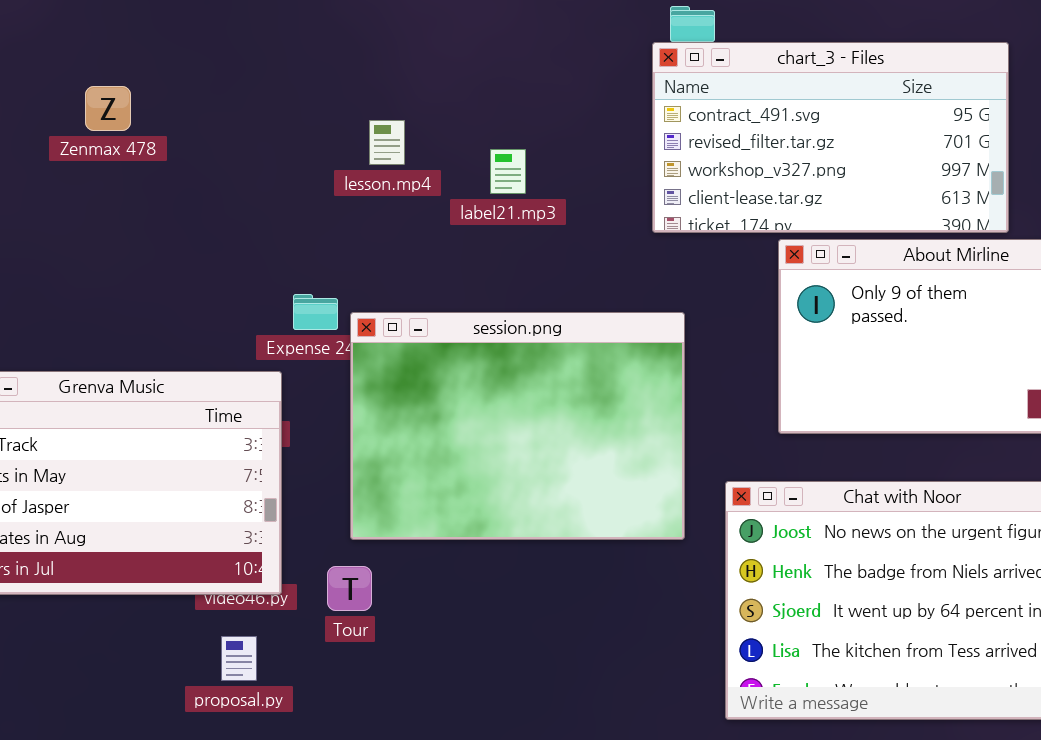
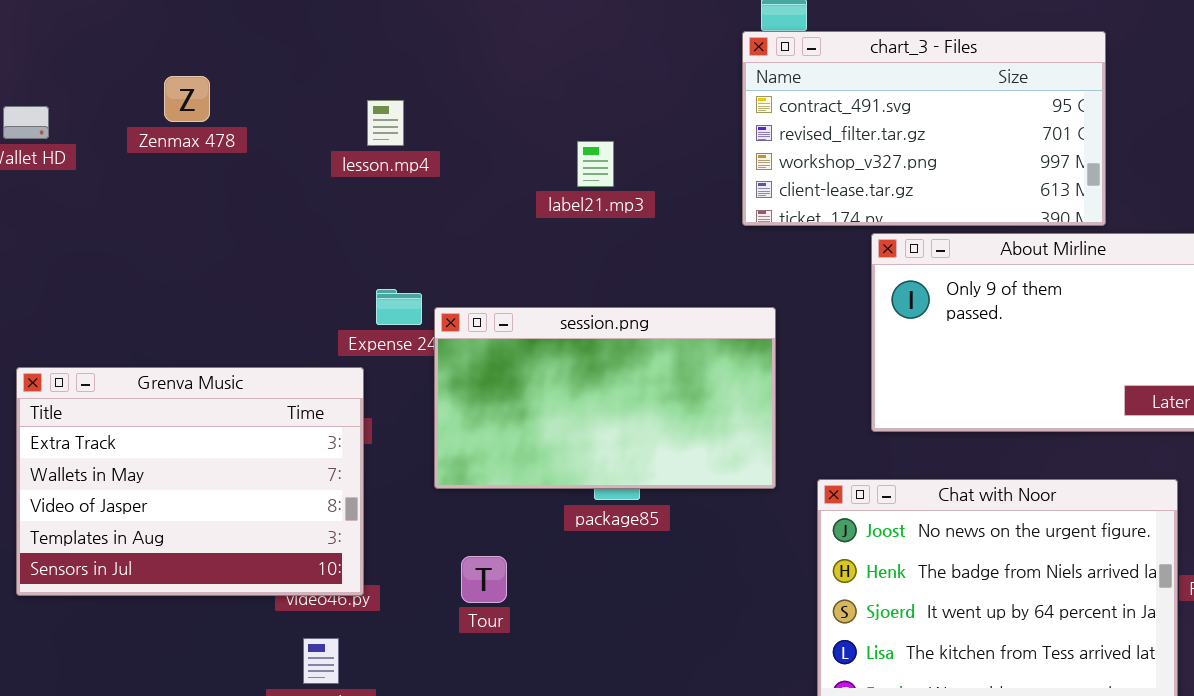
lesson.mp4: [369,120,405,165] -> [367,100,404,146], moved
session.png: [350,312,685,540] -> [434,307,776,489], resized
Tour: [327,566,372,611] -> [461,556,507,603], moved

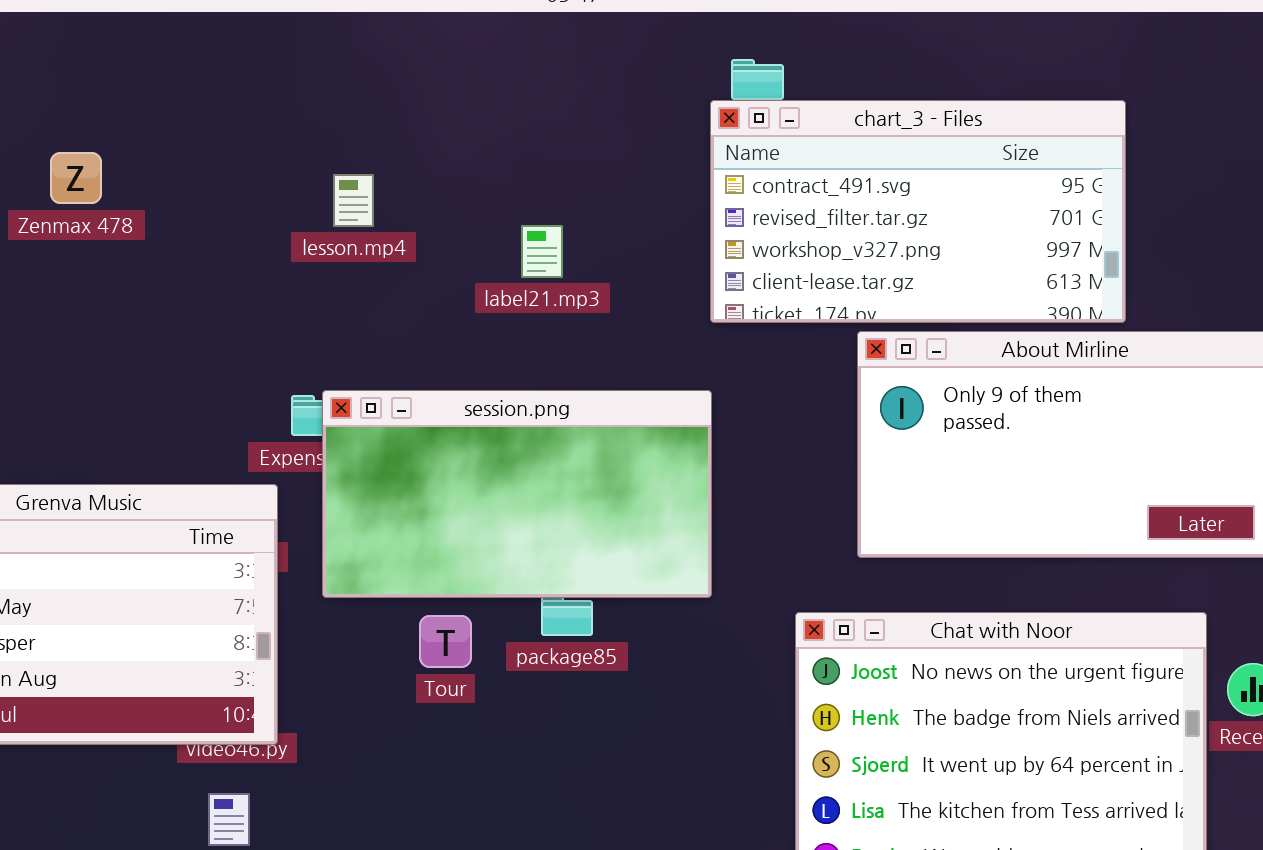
lesson.mp4: [367,100,404,146] -> [333,174,374,227], moved
session.png: [434,307,776,489] -> [322,390,712,598], moved
Tour: [461,556,507,603] -> [419,615,472,668], moved

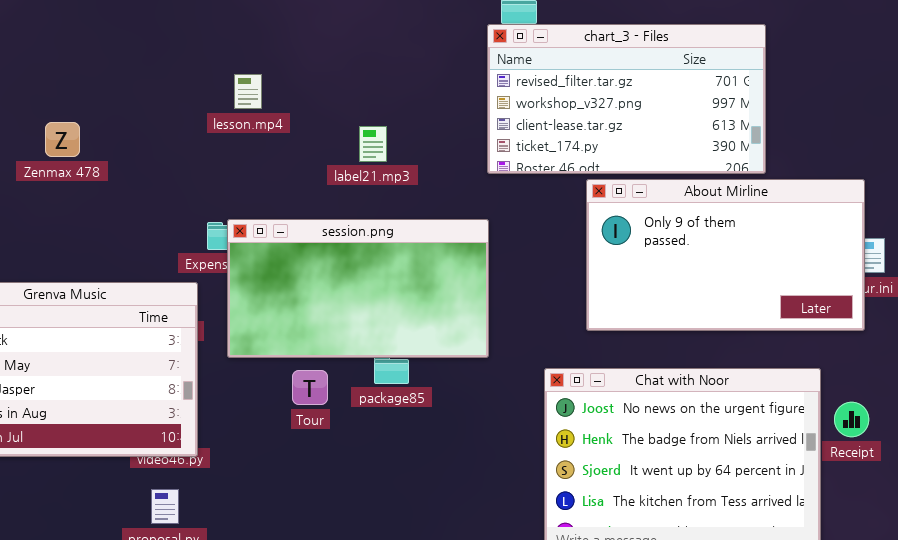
chart_3 - Files: [710,100,1126,323] -> [487,24,766,174], scrolled down 1 row
Zenmax 478: [50,152,102,204] -> [45,122,80,157], moved
label21.mp3: [521,225,563,278] -> [359,126,387,162], moved

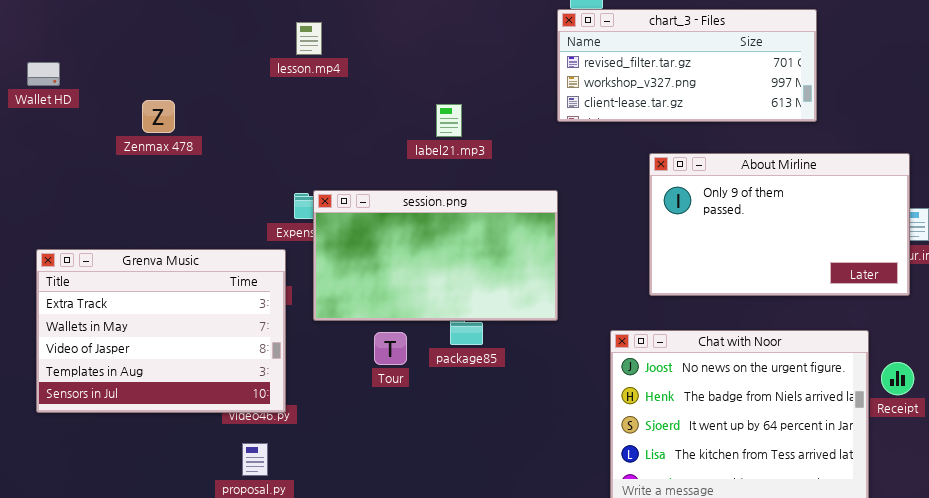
chart_3 - Files: [487,24,766,174] -> [557,9,817,122], resized
lesson.mp4: [234,74,262,109] -> [296,22,322,55], moved

